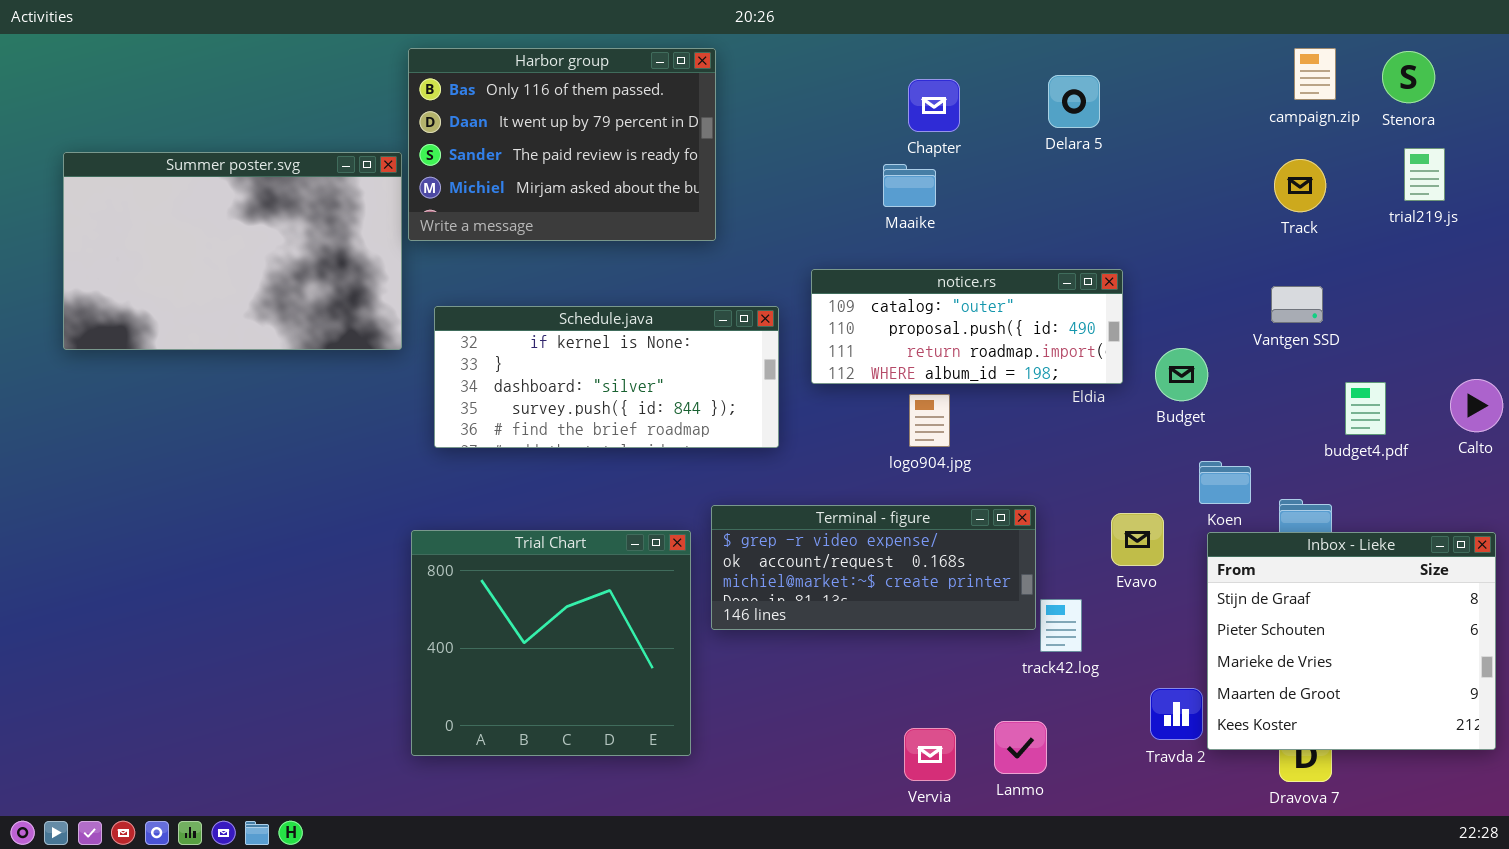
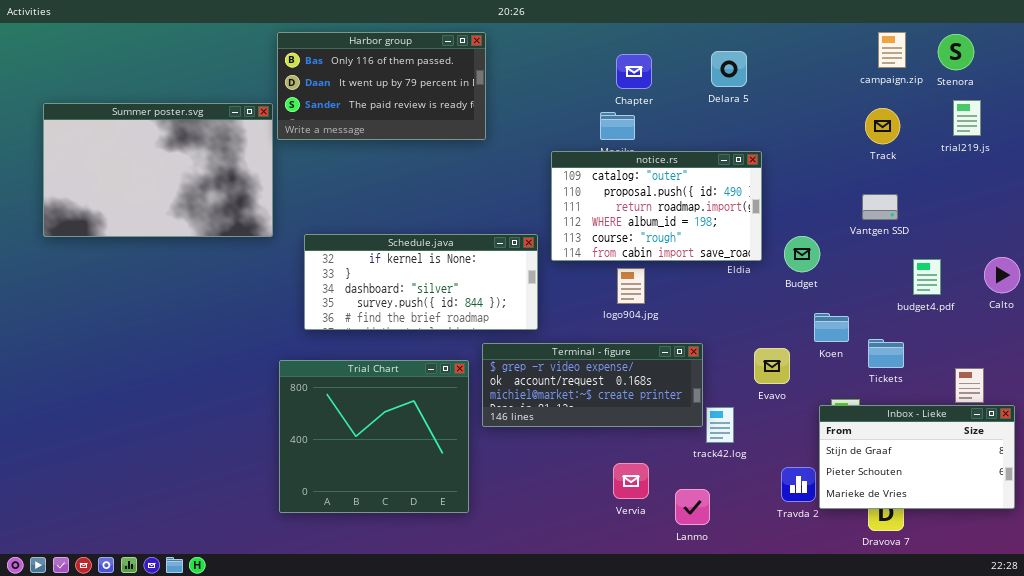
Harbor group: [408,48,716,241] -> [277,32,486,140], resized
notice.rs: [811,269,1123,384] -> [551,151,762,261], resized
Schedule.java: [434,306,779,448] -> [304,234,538,330], moved
Inbox - Lieke: [1207,532,1496,750] -> [819,405,1015,509], resized
Vervia: [904,728,956,781] -> [613,463,649,499], moved

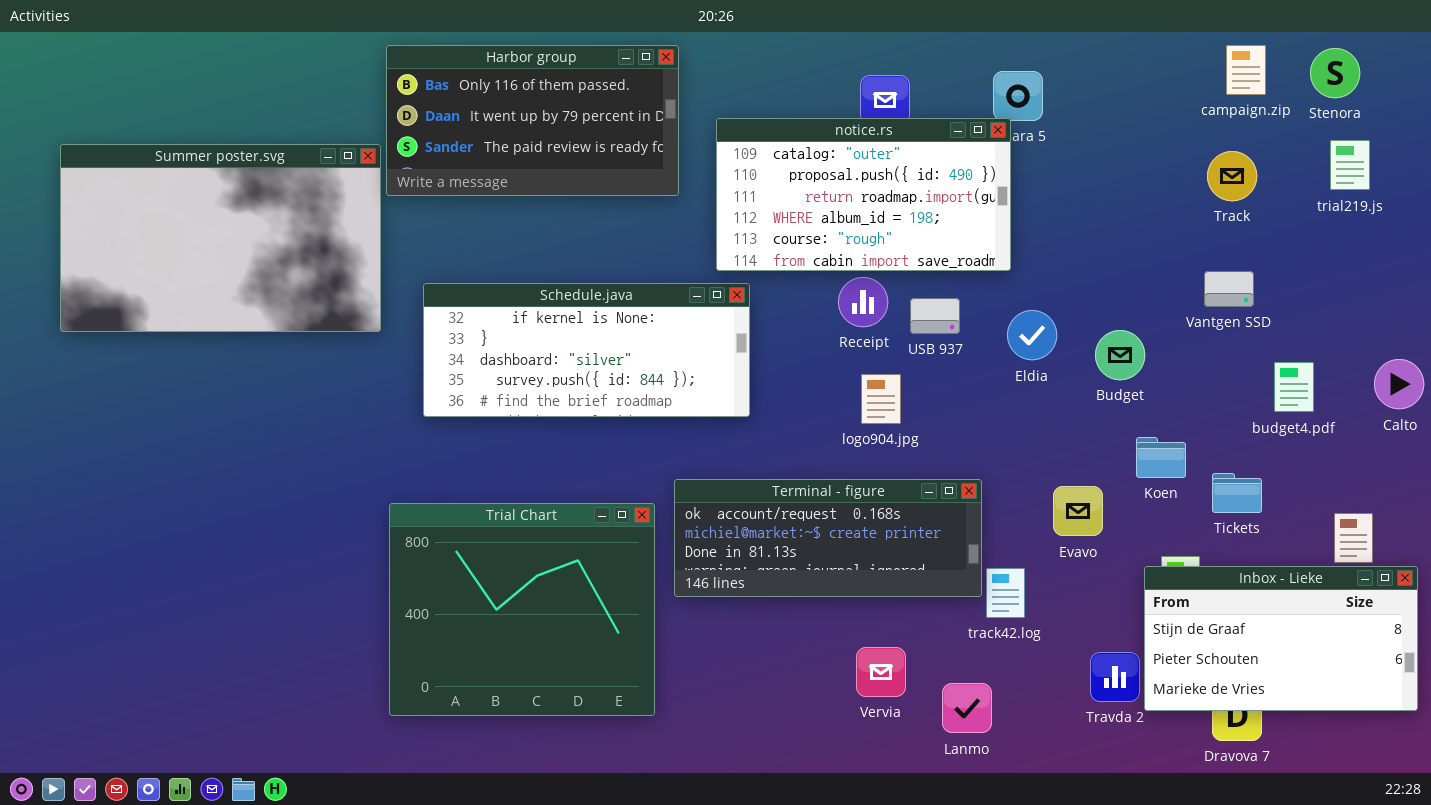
notice.rs: [551,151,762,261] -> [716,118,1011,271], moved
Schedule.java: [304,234,538,330] -> [423,283,750,417], moved
Terminal - figure: [482,343,703,427] -> [674,479,982,597], scrolled down 1 row

